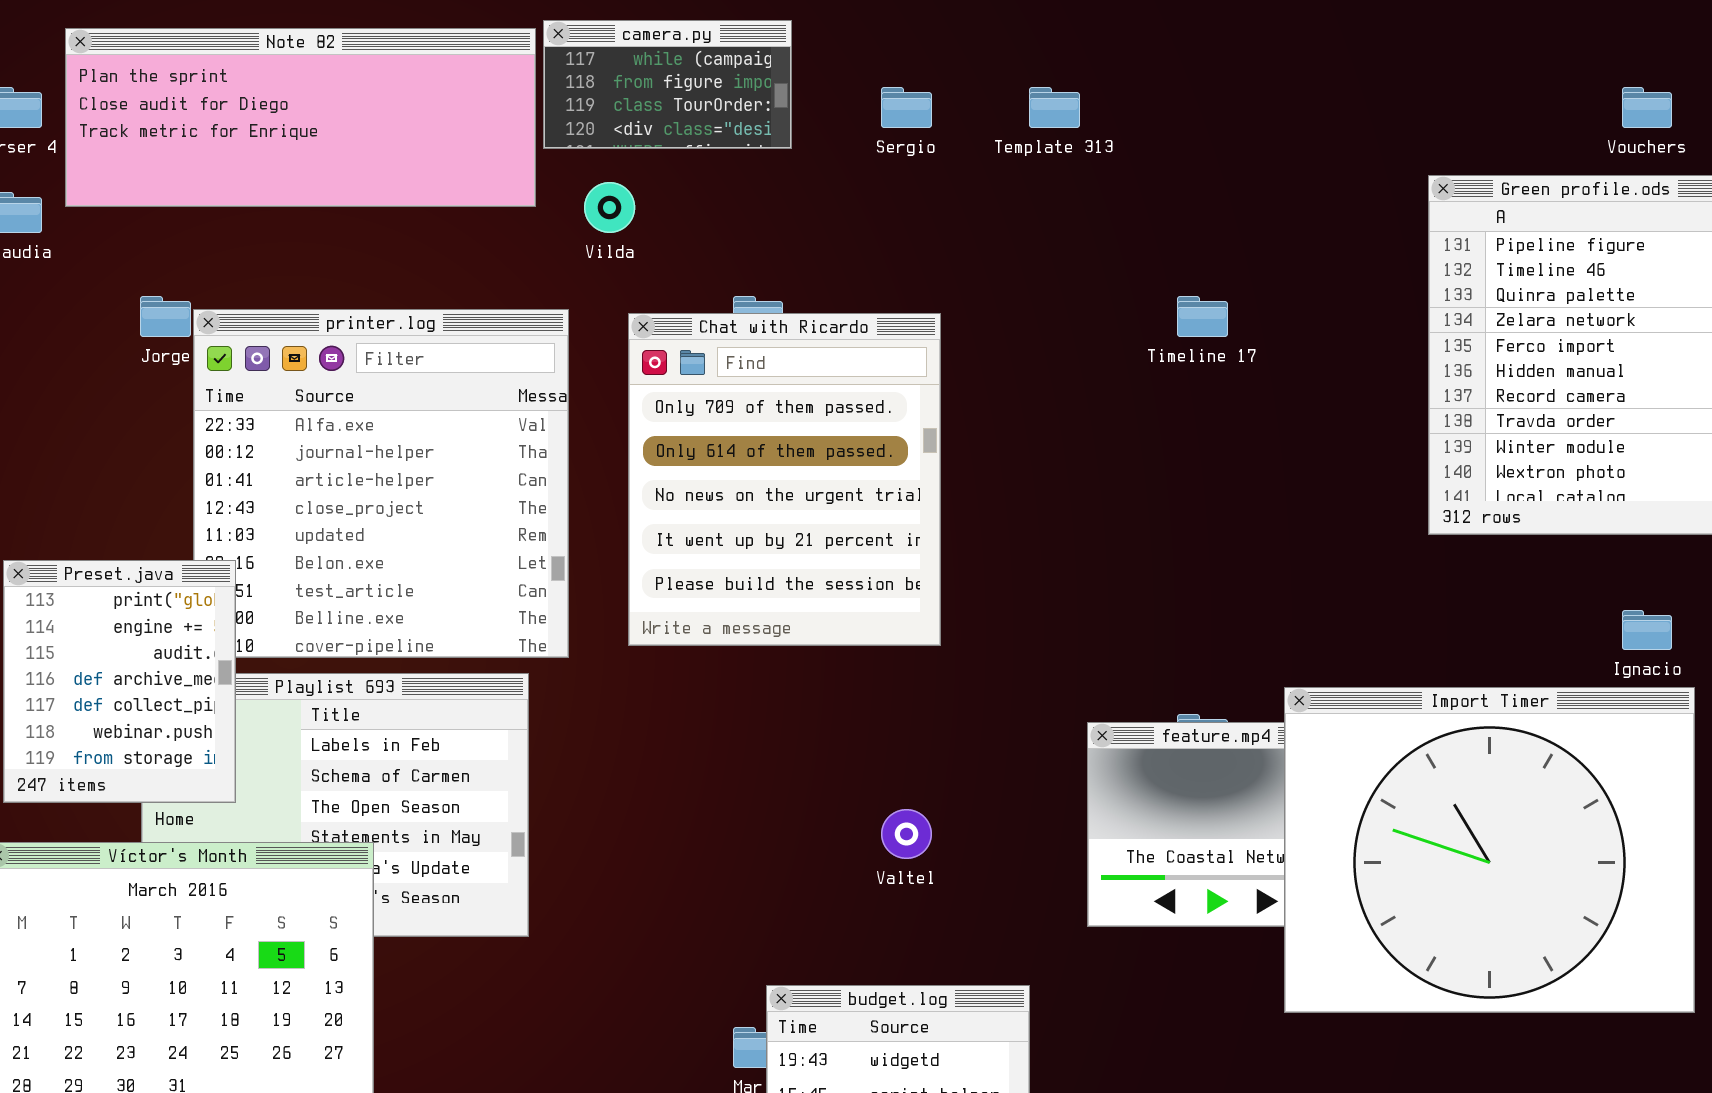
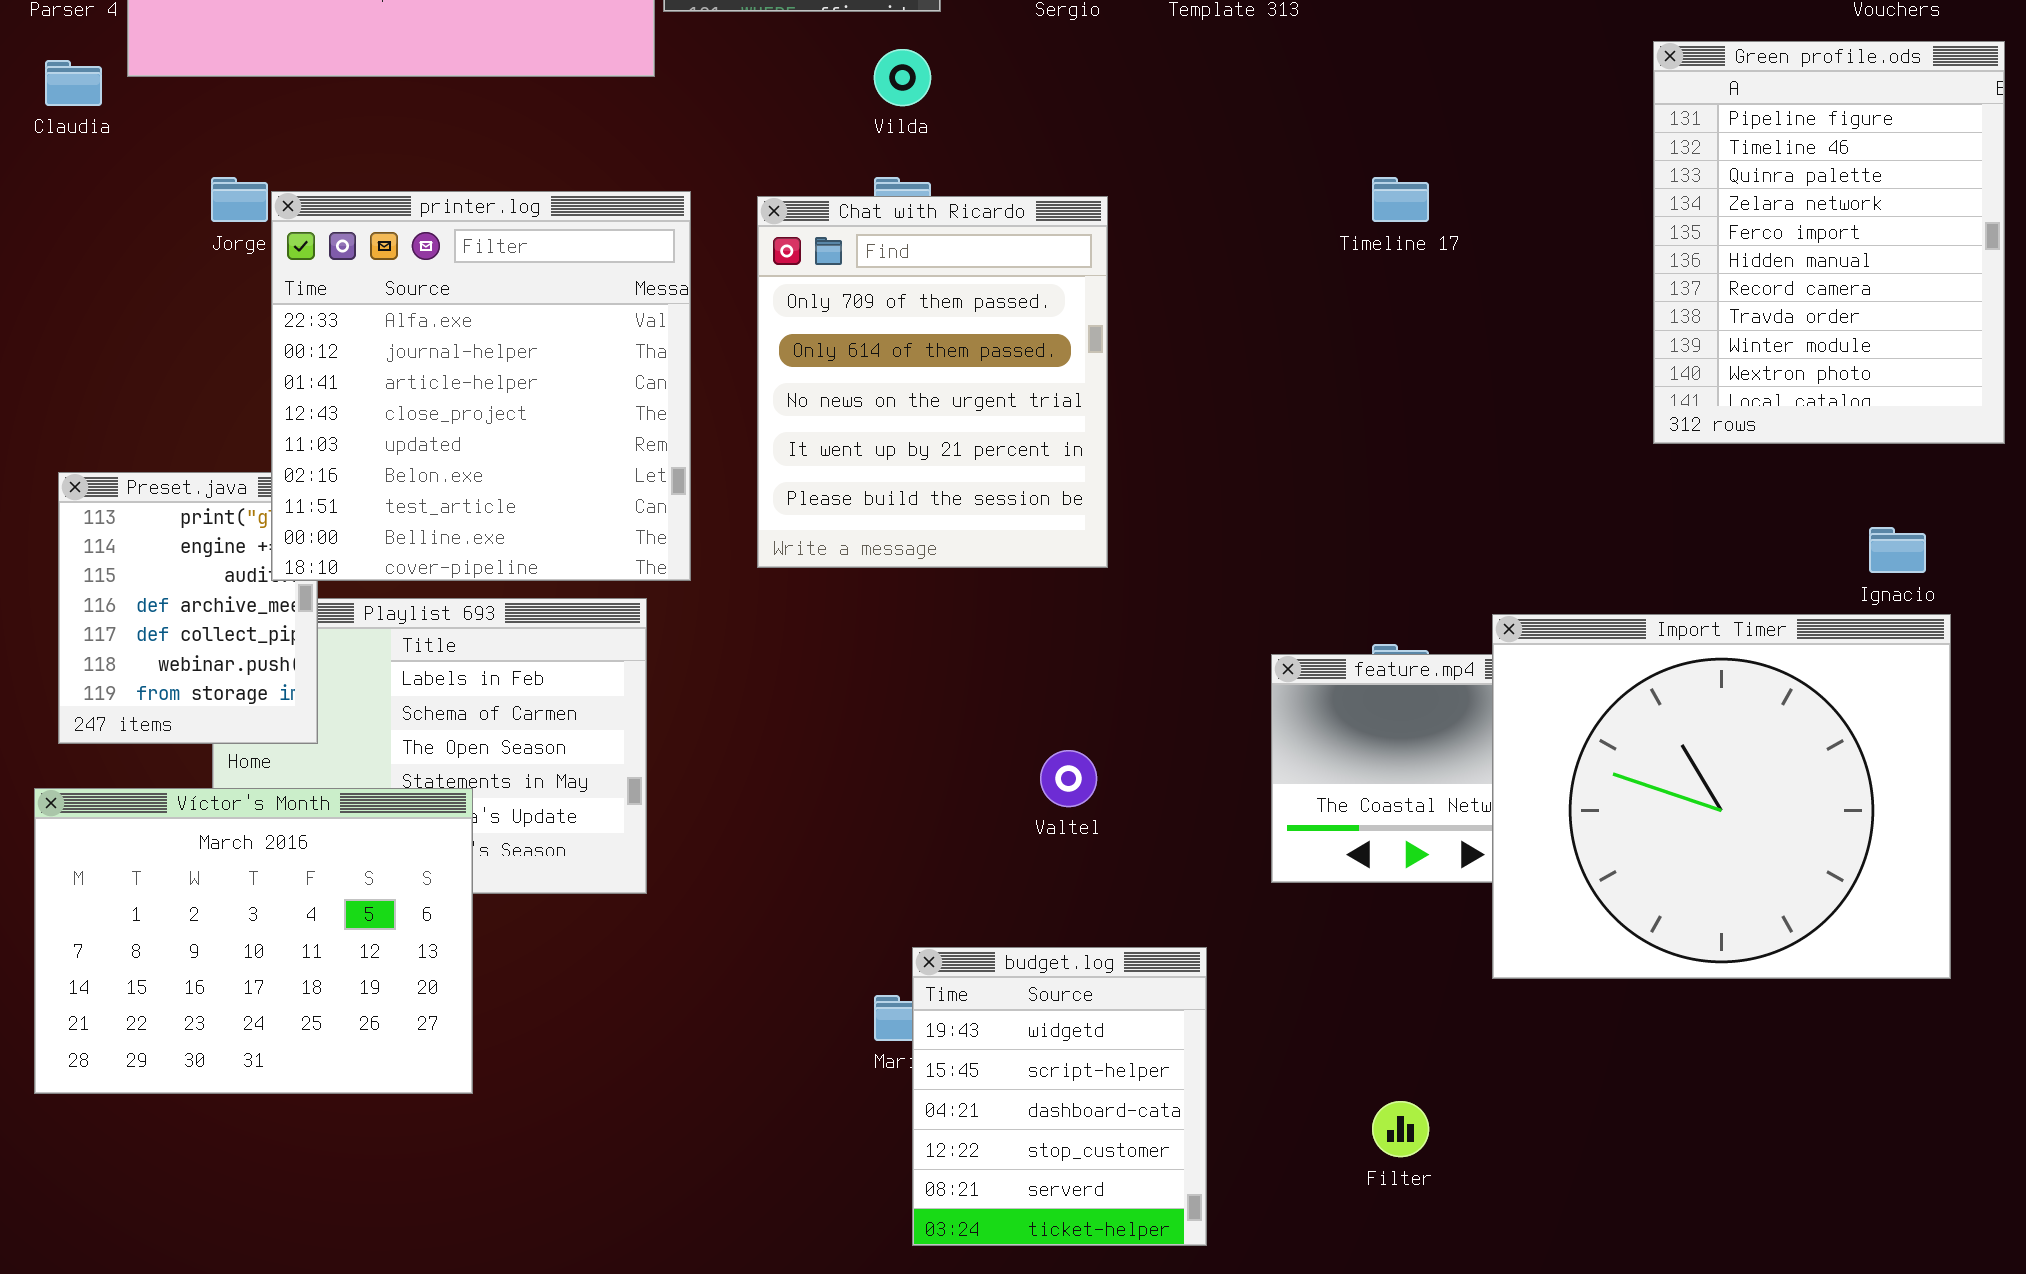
Vilda: [584,182,635,233] -> [874,49,931,106], moved
printer.log: [193,309,569,658] -> [271,191,691,581], raised

